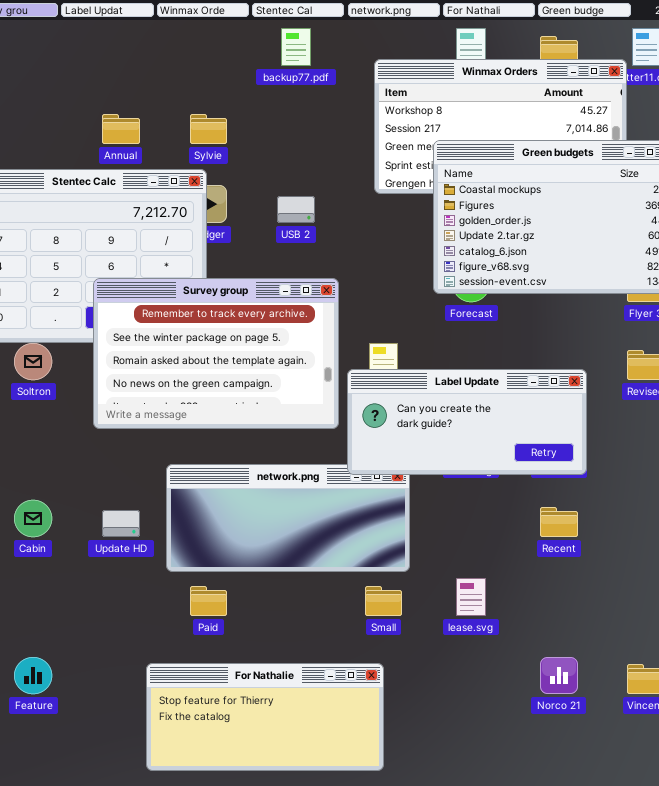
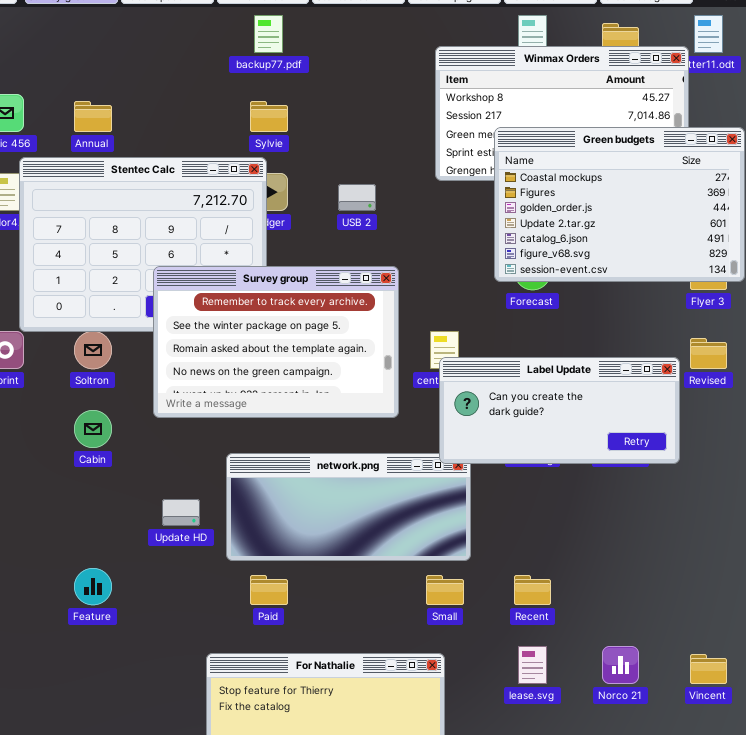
backup77.pdf: [281,28,311,66] -> [254,15,283,53], moved
Annual: [102,114,140,144] -> [74,101,112,132], moved
Label Update: [347,369,587,475] -> [439,357,680,464], moved
Cabin: [14,500,52,537] -> [74,410,112,448], moved
Recent: [540,507,578,537] -> [514,575,551,605], moved
lease.svg: [456,578,486,616] -> [518,646,547,684], moved
Feature: [14,657,52,694] -> [74,568,112,605], moved

